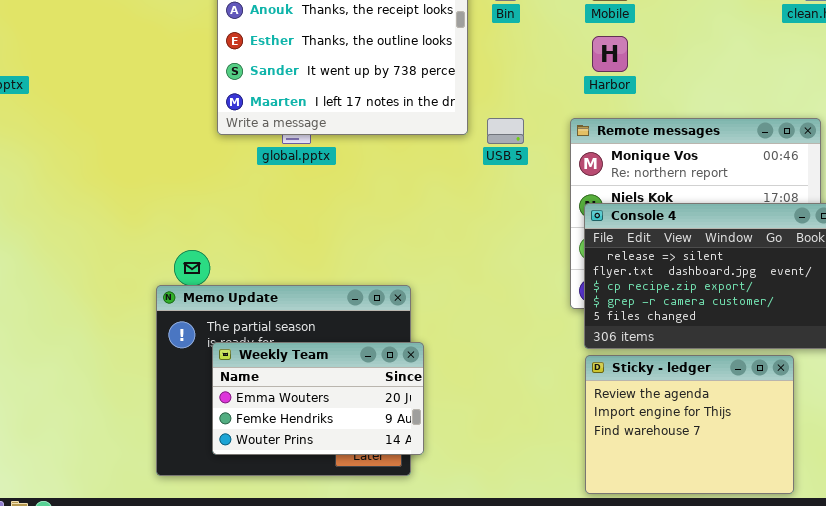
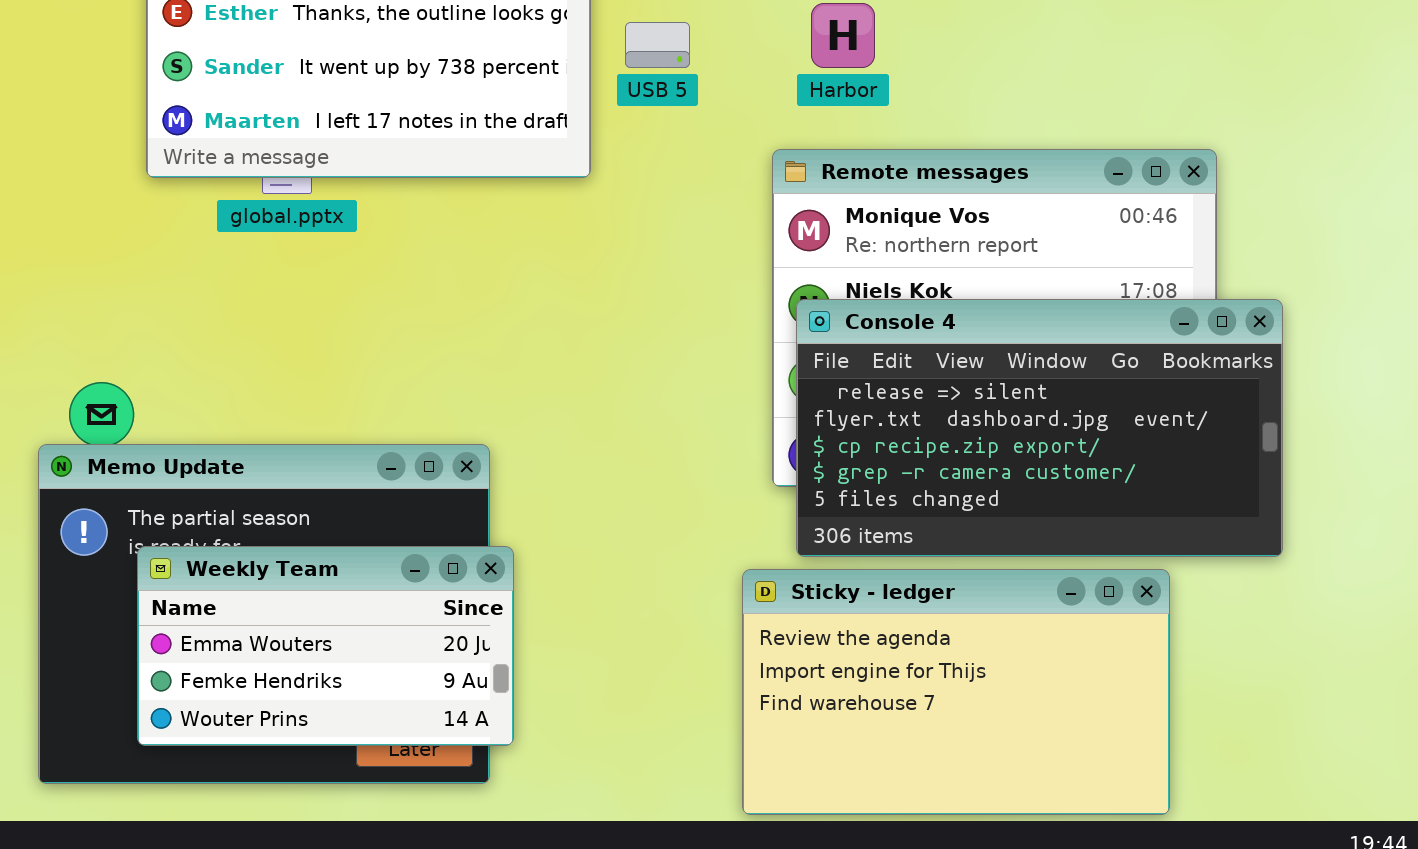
USB 5: [487,118,524,144] -> [625,22,690,68], moved
Sticky - ledger: [585,355,794,494] -> [742,569,1170,815], resized

